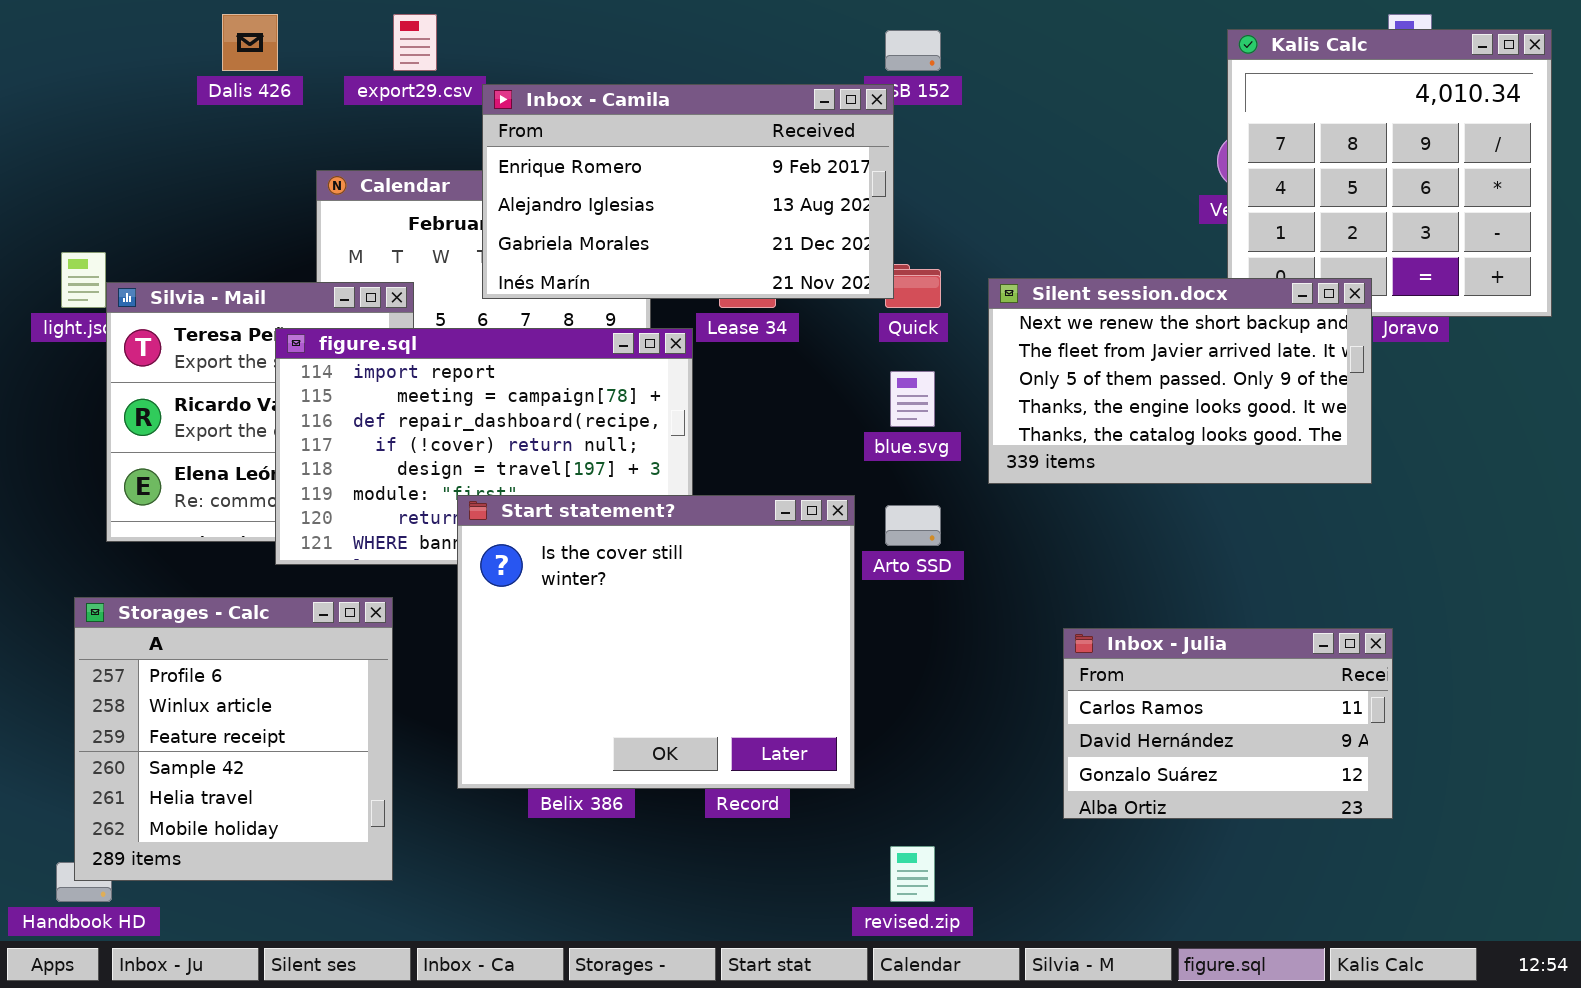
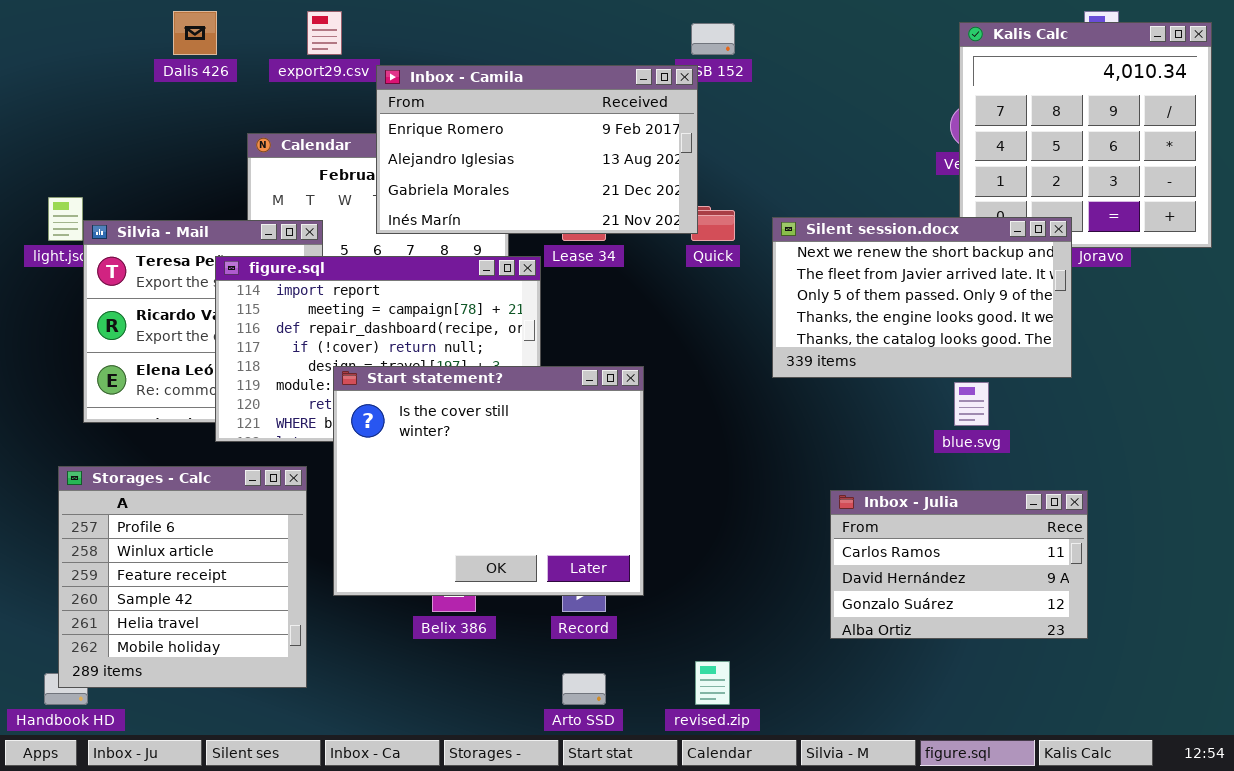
blue.svg: [890,371,935,427] -> [954,382,989,426], moved
Start statement?: [457,495,855,789] -> [333,366,644,596], moved
Arto SSD: [885,505,941,546] -> [562,673,606,705], moved

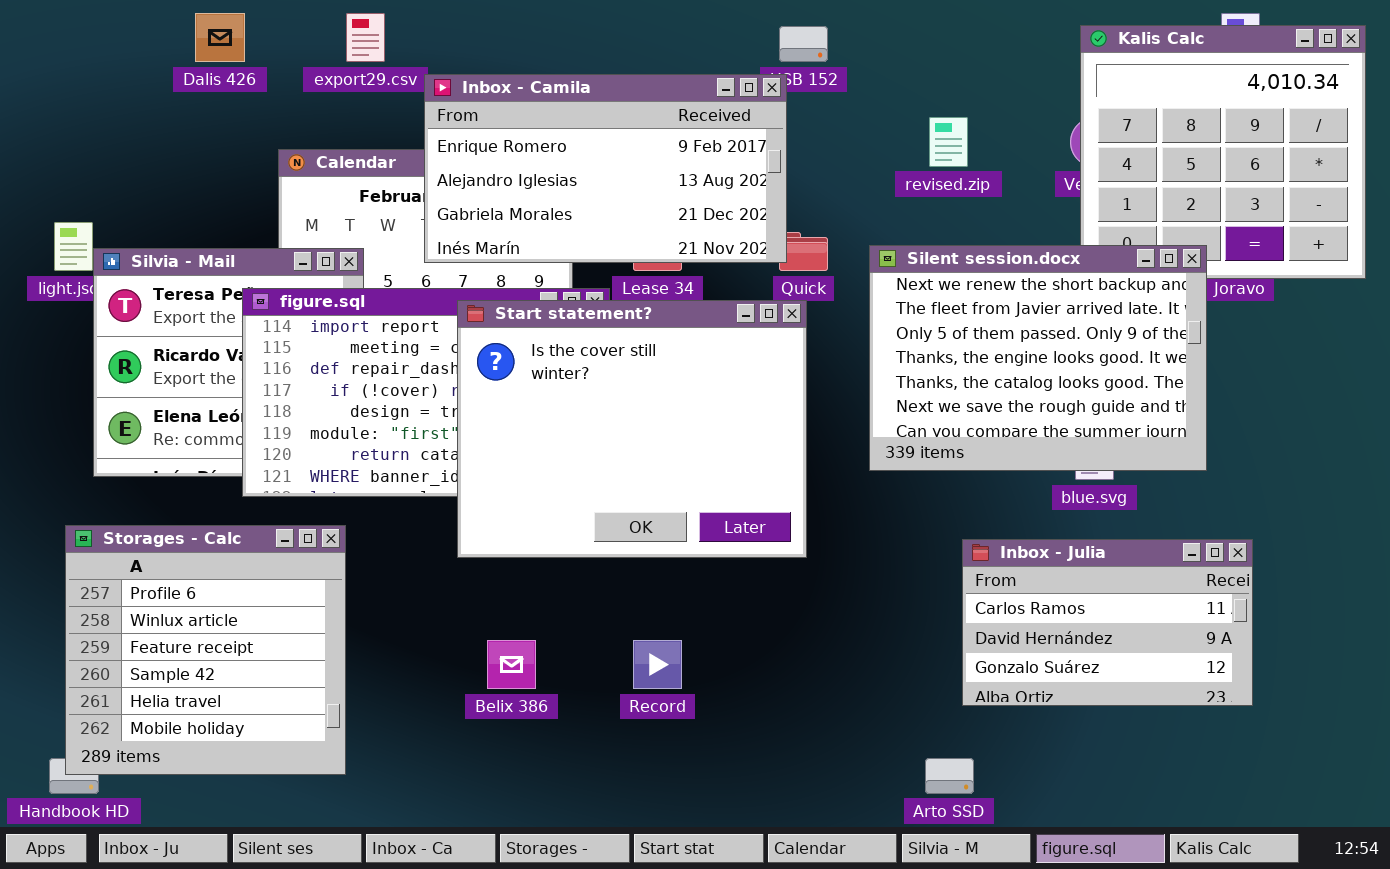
Silent session.docx: [772,217,1072,378] -> [869,245,1207,471], resized
Start statement?: [333,366,644,596] -> [457,300,807,558], moved
Inbox - Julia: [830,490,1088,639] -> [962,539,1253,706], moved
revised.zip: [695,661,730,705] -> [929,117,968,167], moved
Arto SSD: [562,673,606,705] -> [925,758,974,794], moved

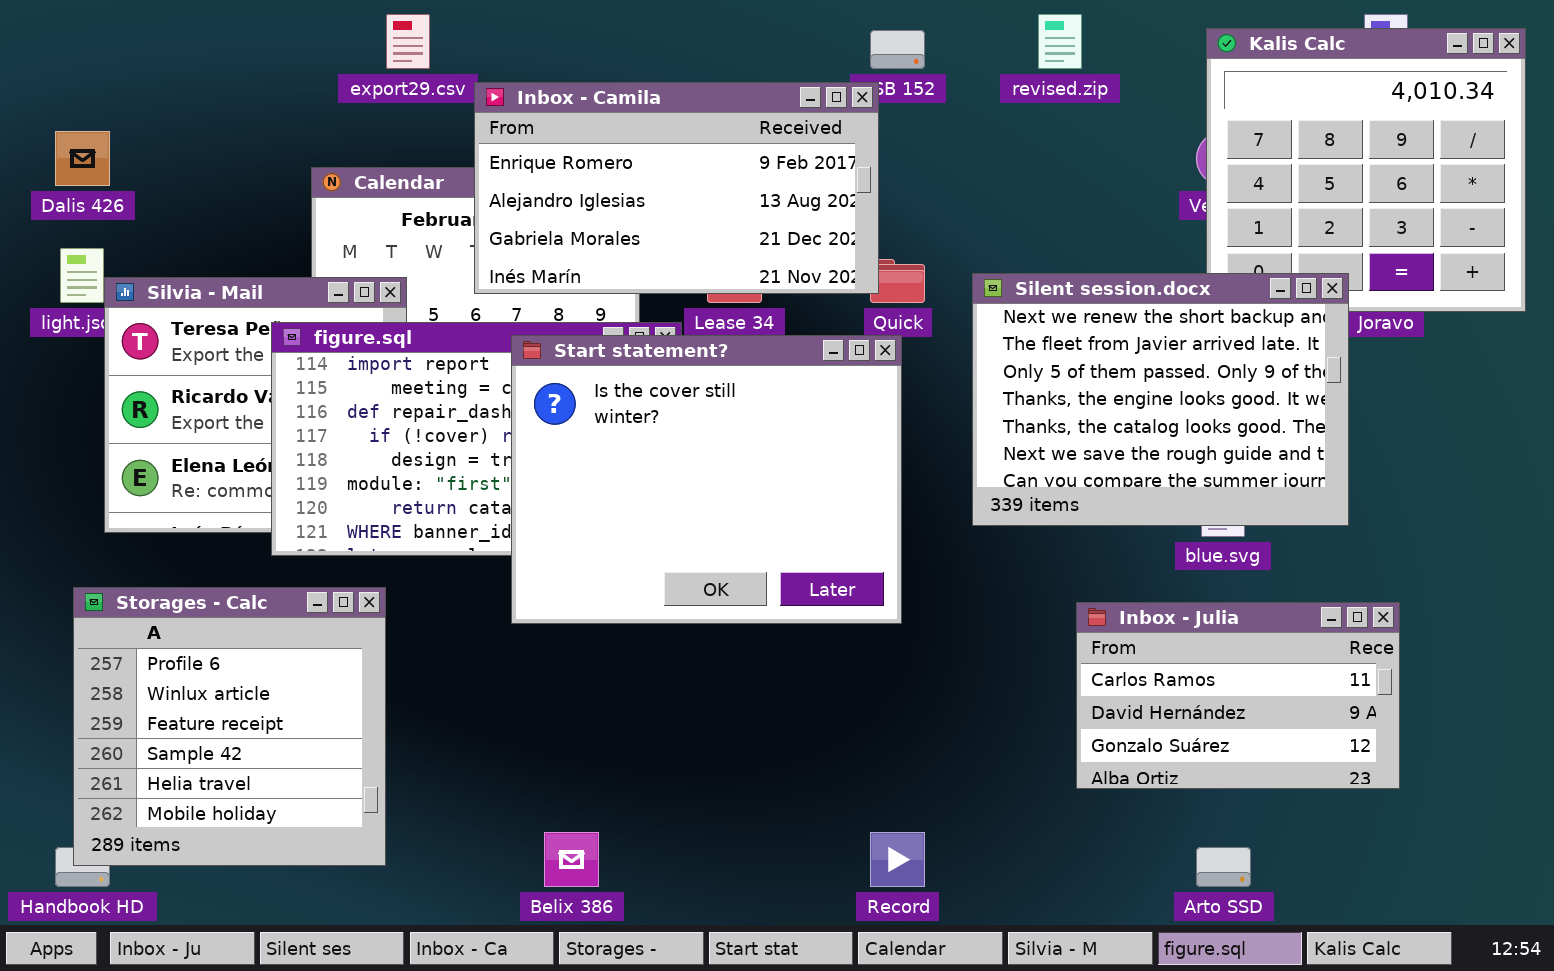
Dalis 426: [195,13,245,62] -> [55,131,110,186], moved
revised.zip: [929,117,968,167] -> [1038,14,1082,69], moved
Belix 386: [487,640,536,689] -> [544,832,599,887], moved
Record: [633,640,682,689] -> [870,832,925,887], moved
Arto SSD: [925,758,974,794] -> [1196,847,1251,887], moved

